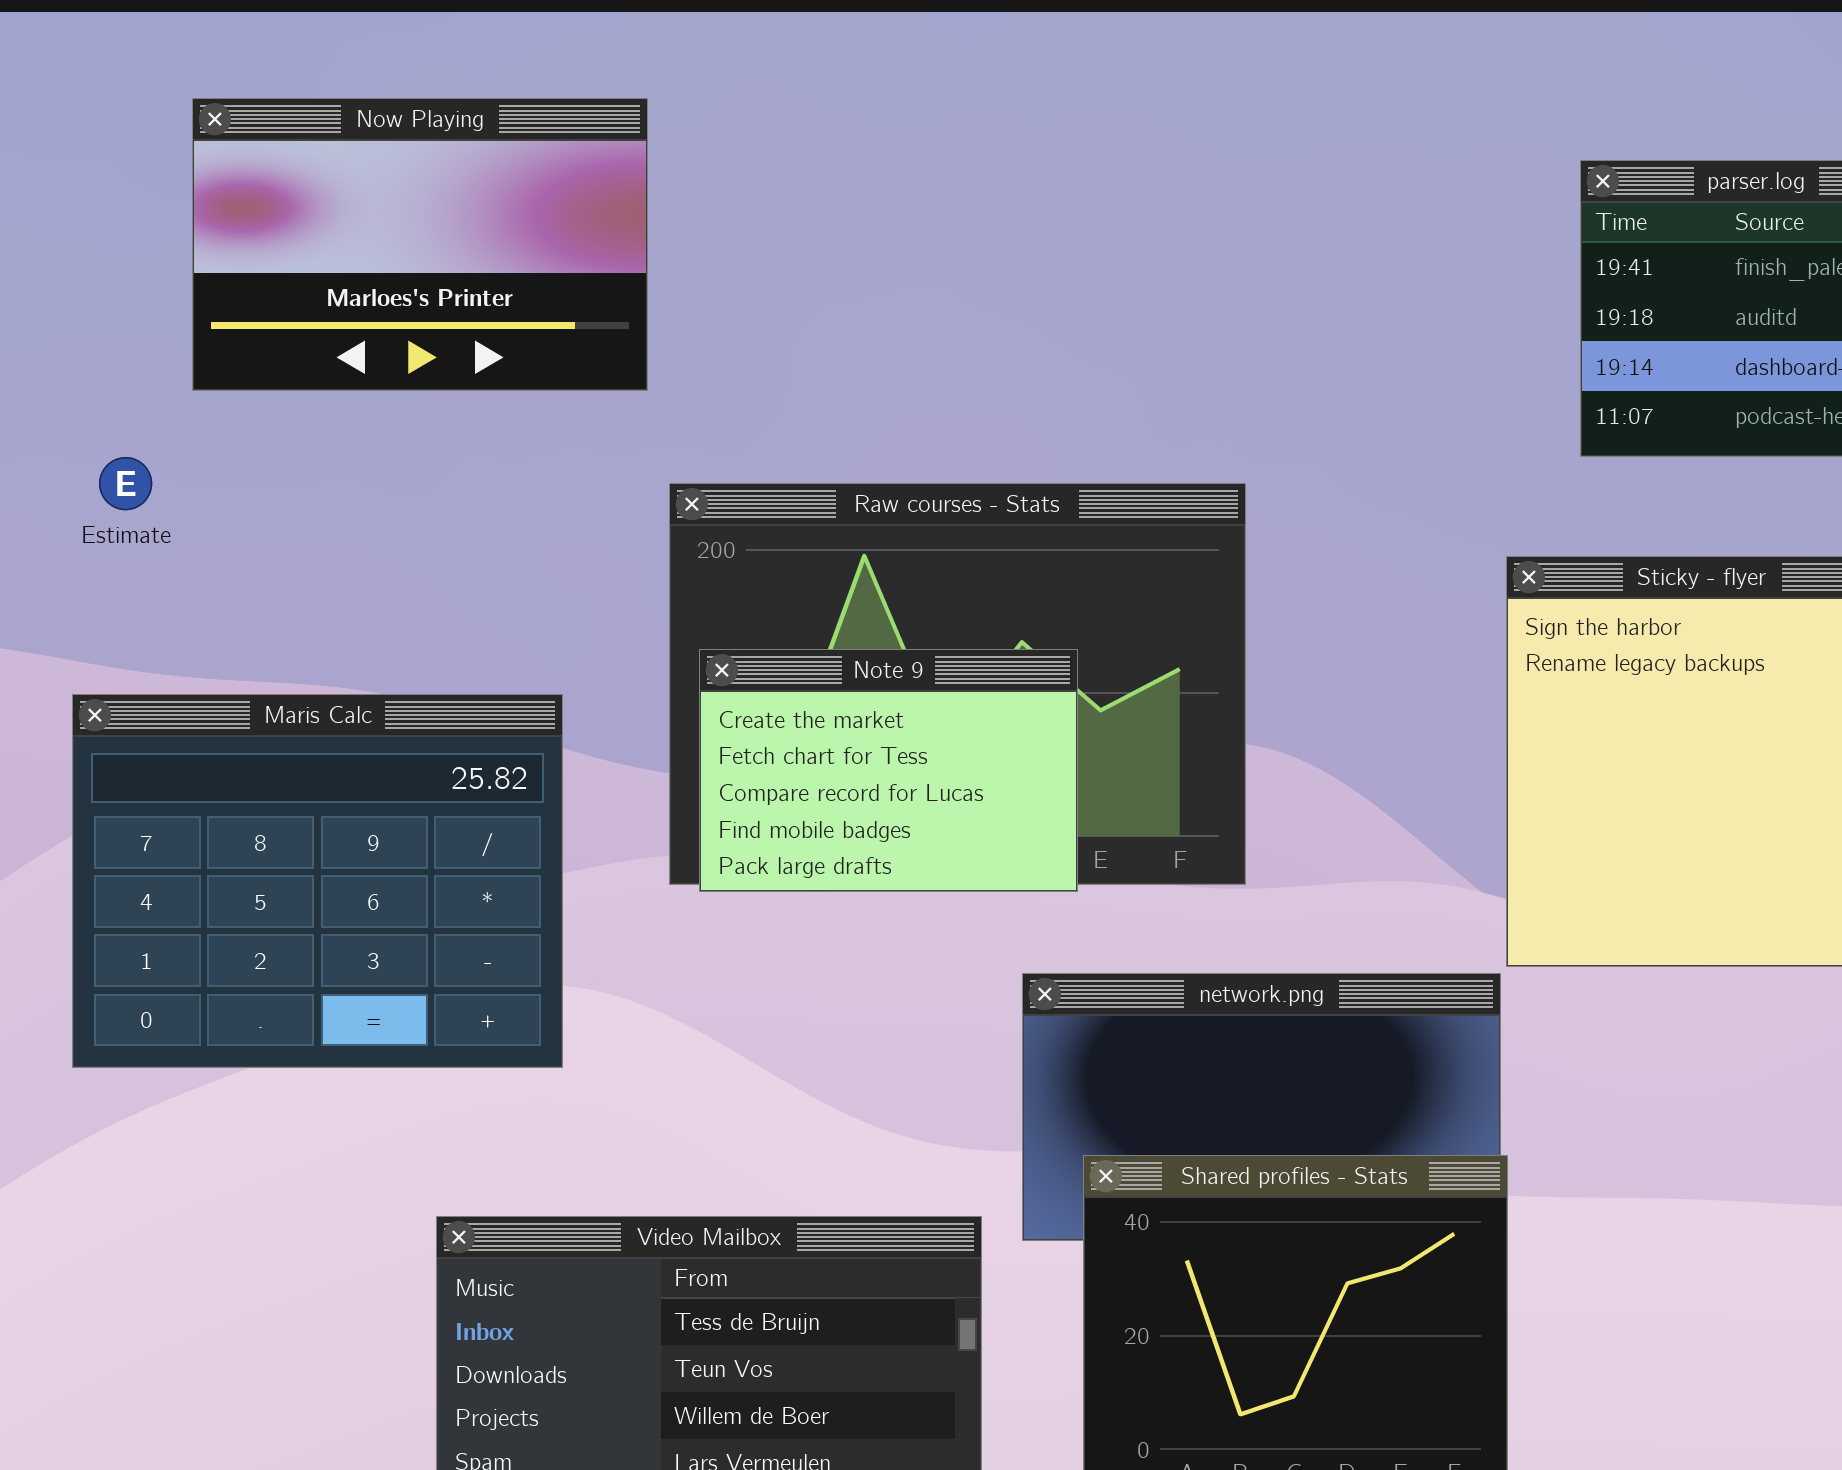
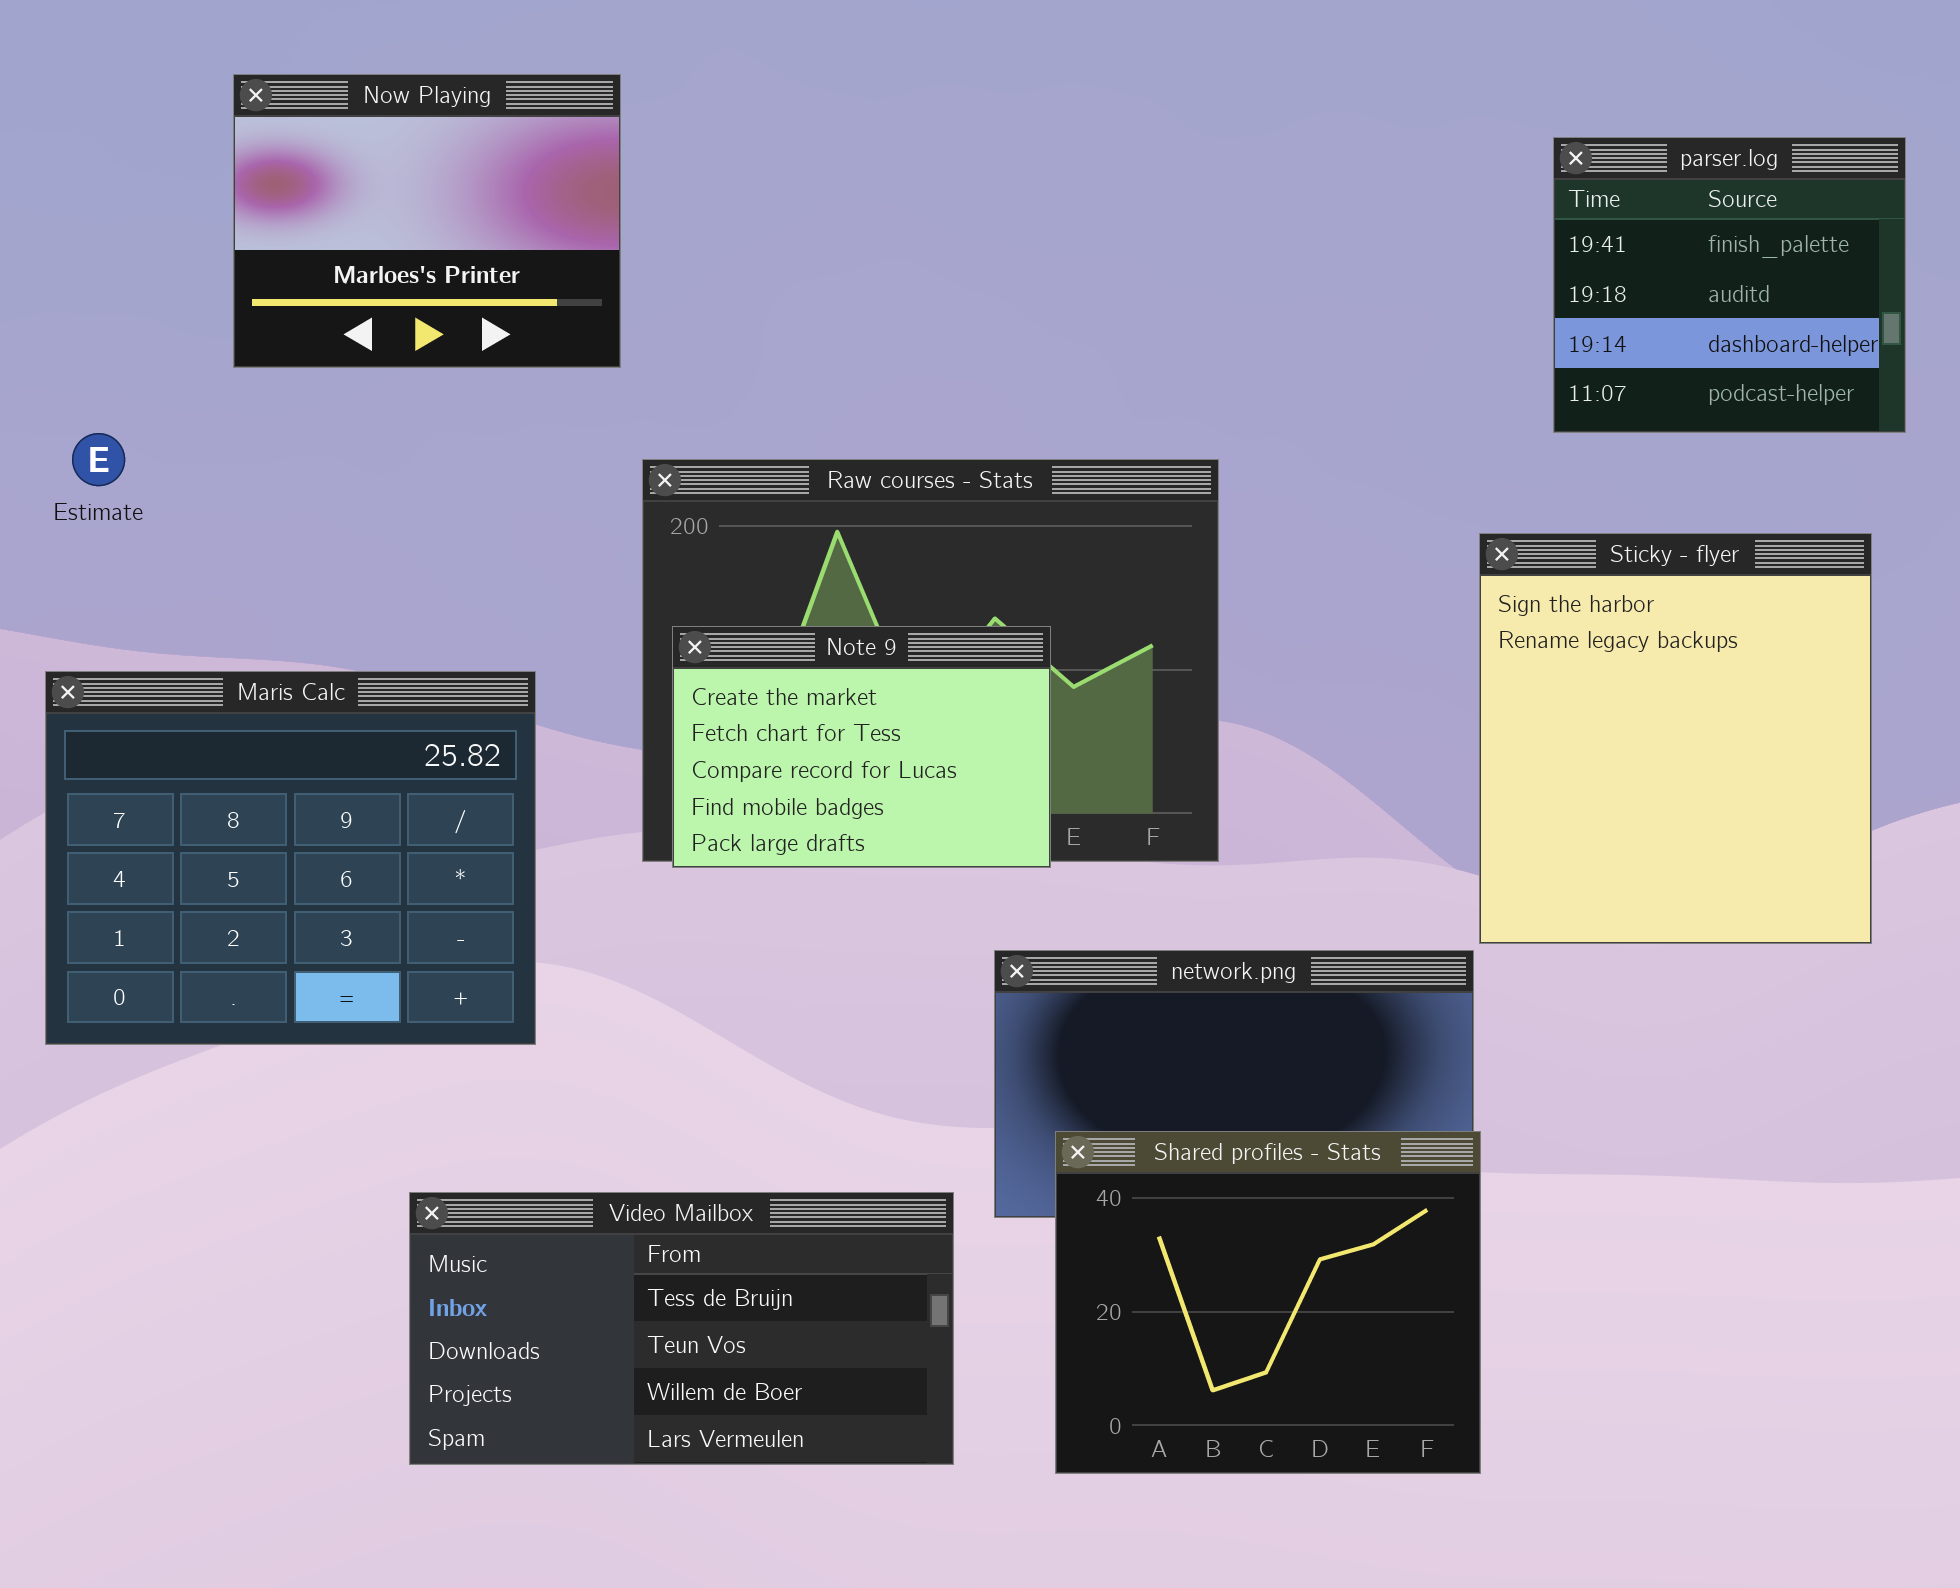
Now Playing: [192,98,648,391] -> [233,74,621,368], resized

